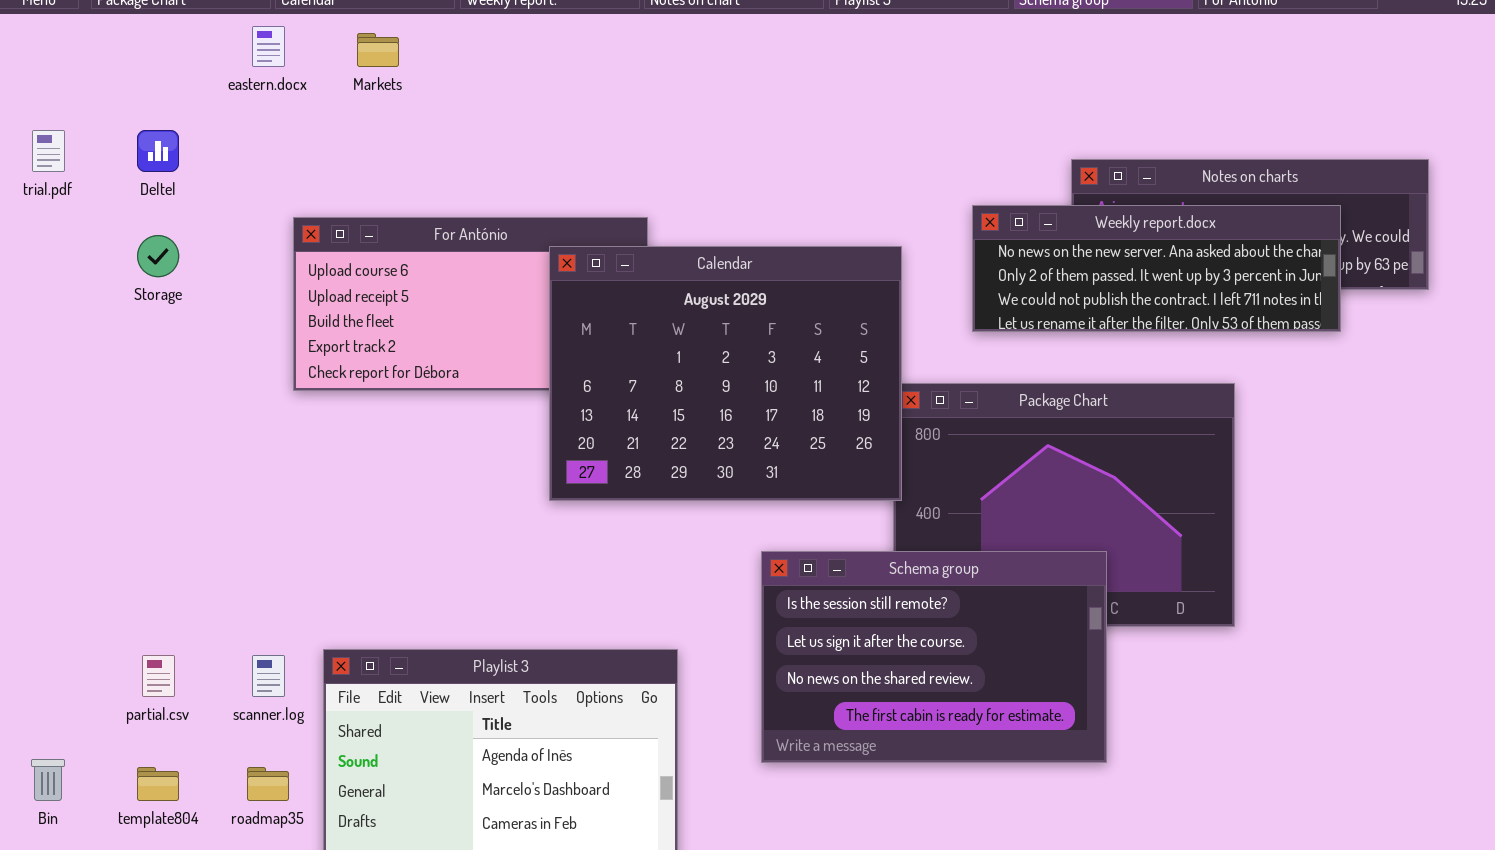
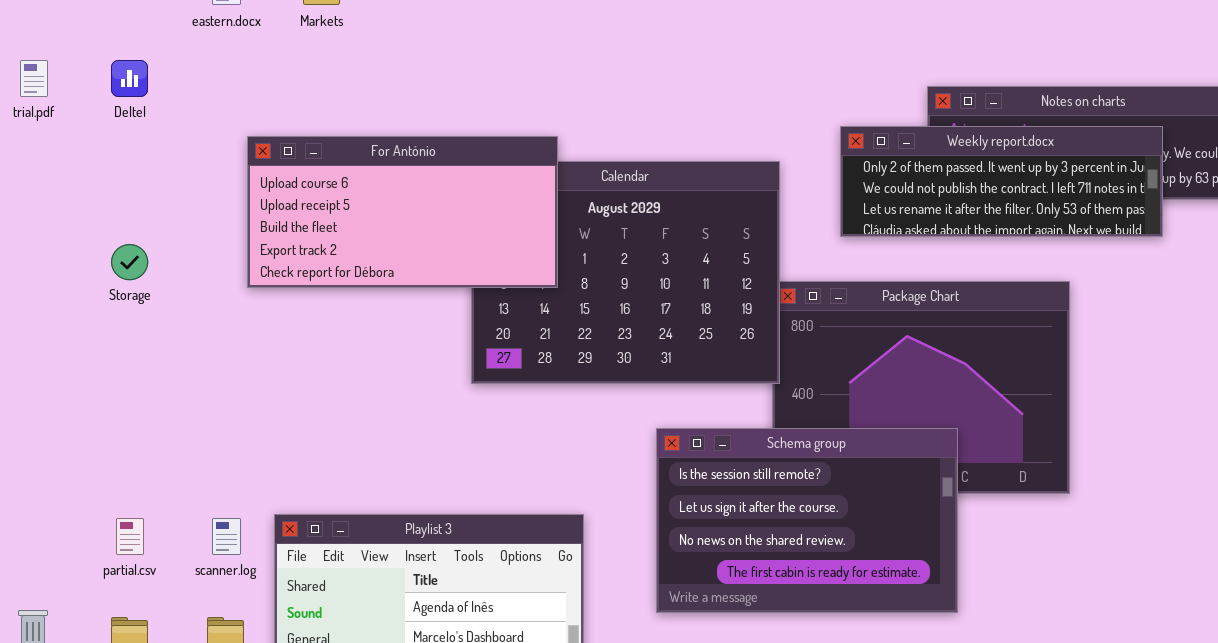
Weekly report.docx: [972,205,1341,332] -> [840,126,1163,237], scrolled down 1 row
For António: [293,217,648,391] -> [247,136,558,288], raised
Storage: [137,235,179,277] -> [111,244,148,280], moved

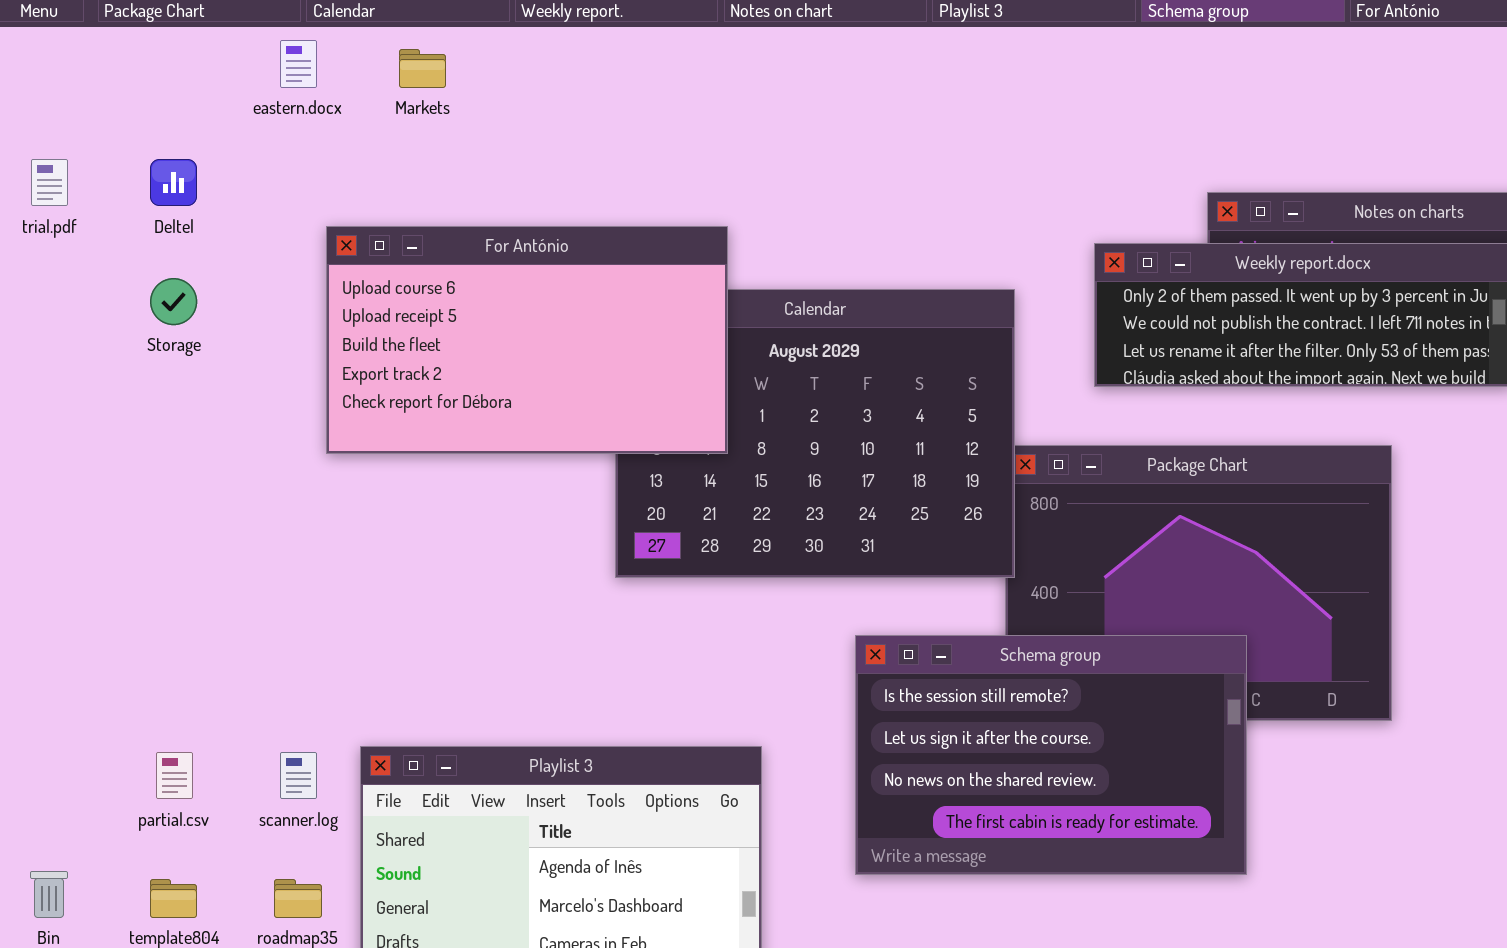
For António: [247,136,558,288] -> [326,226,728,454], resized
Storage: [111,244,148,280] -> [150,278,197,325], moved

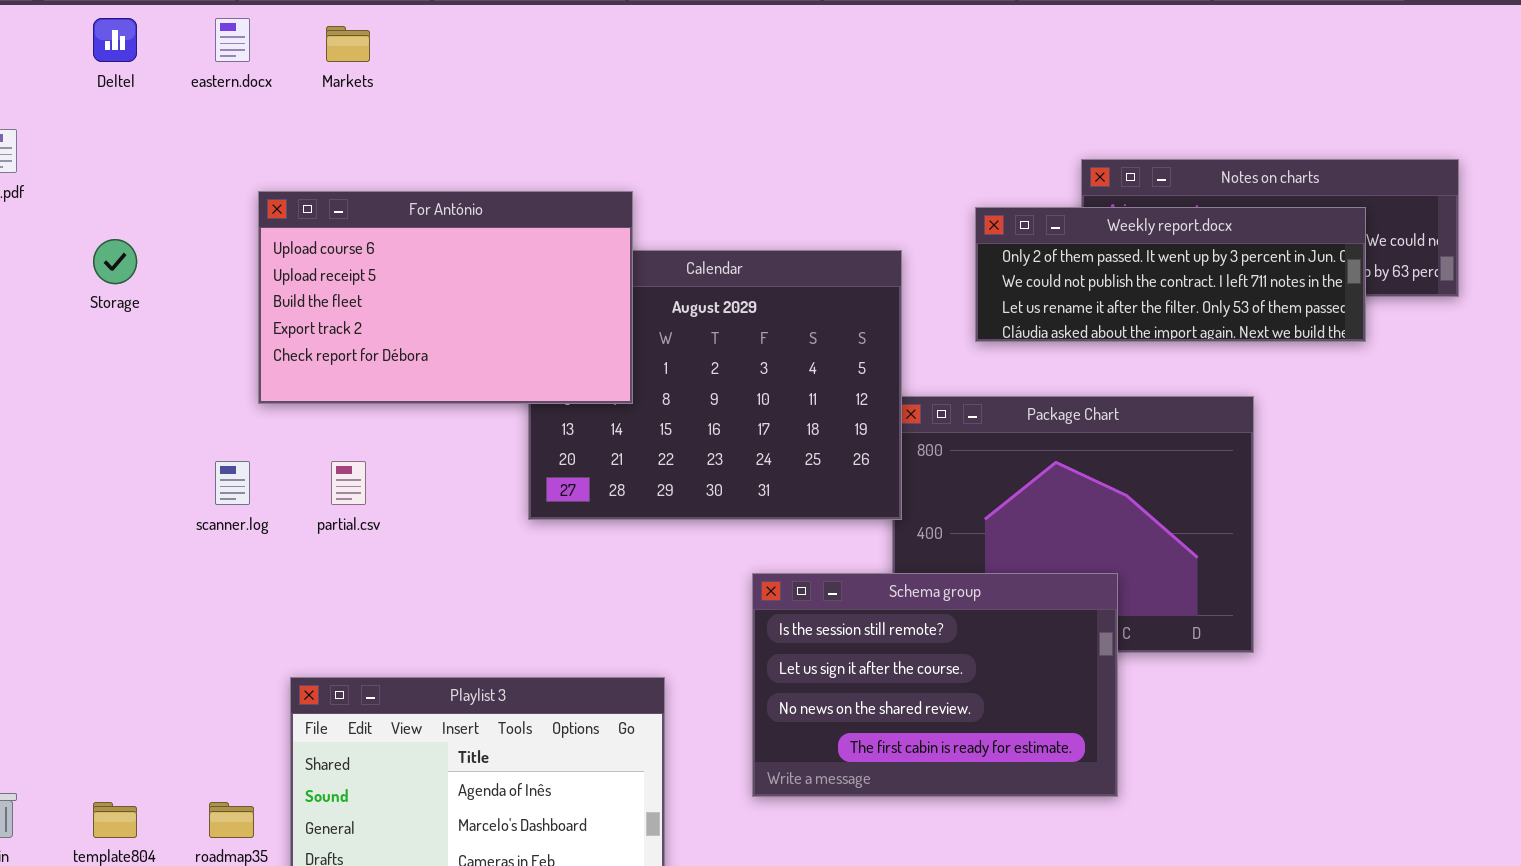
Deltel: [150,159,197,206] -> [93,18,137,62], moved
partial.csv: [156,752,193,799] -> [331,461,366,505], moved
scanner.log: [280,752,317,799] -> [215,461,250,505], moved

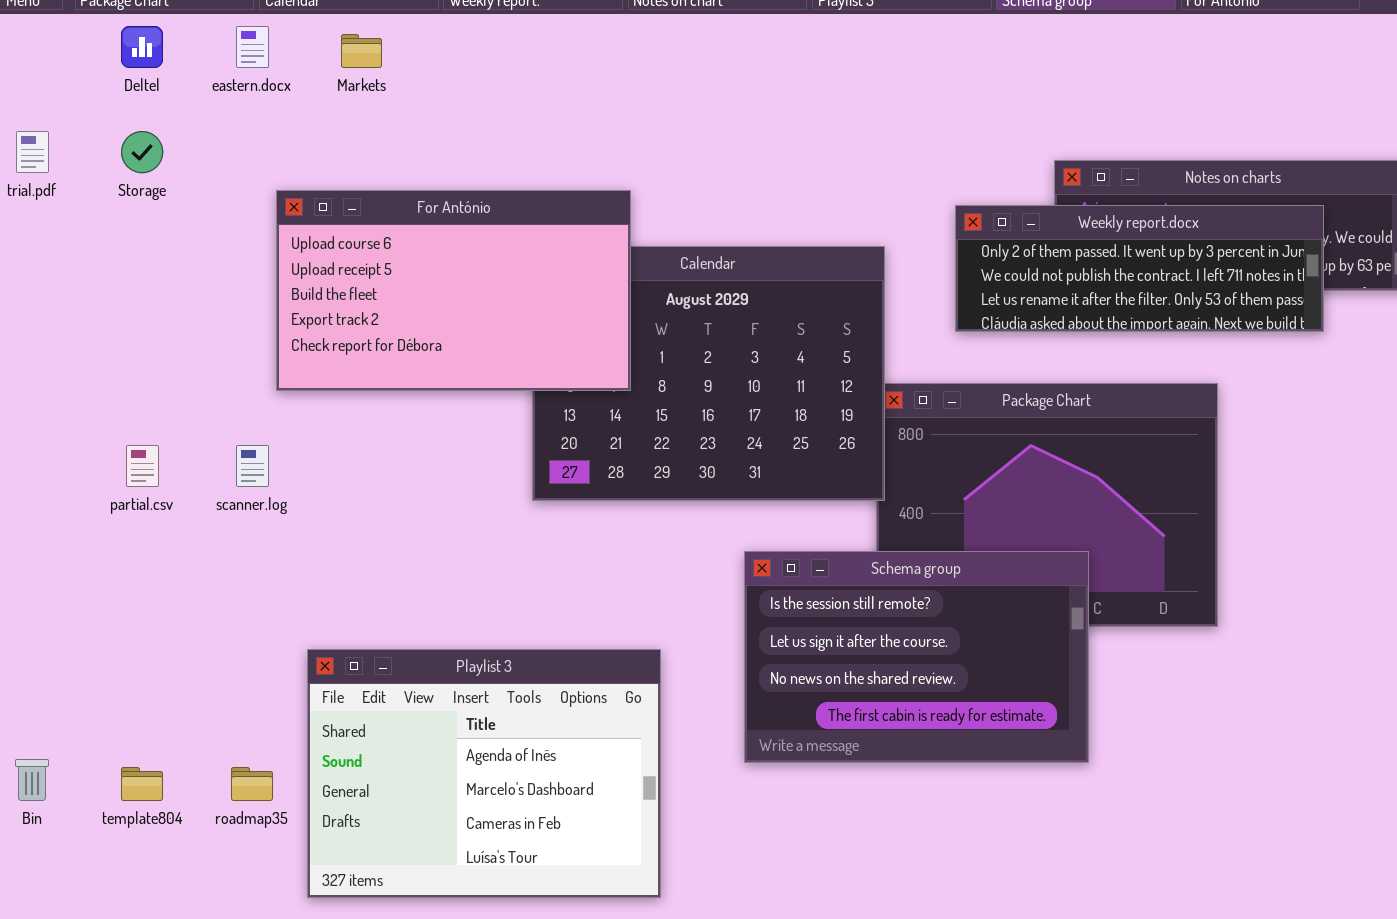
Storage: [93,239,137,284] -> [121,131,163,173], moved
partial.csv: [331,461,366,505] -> [126,445,159,487], moved

